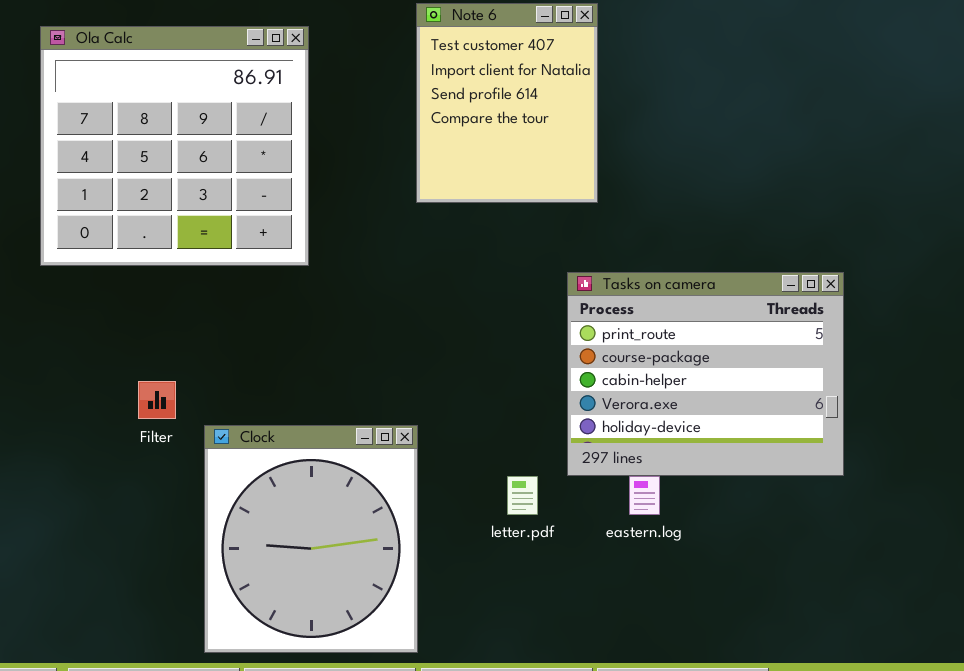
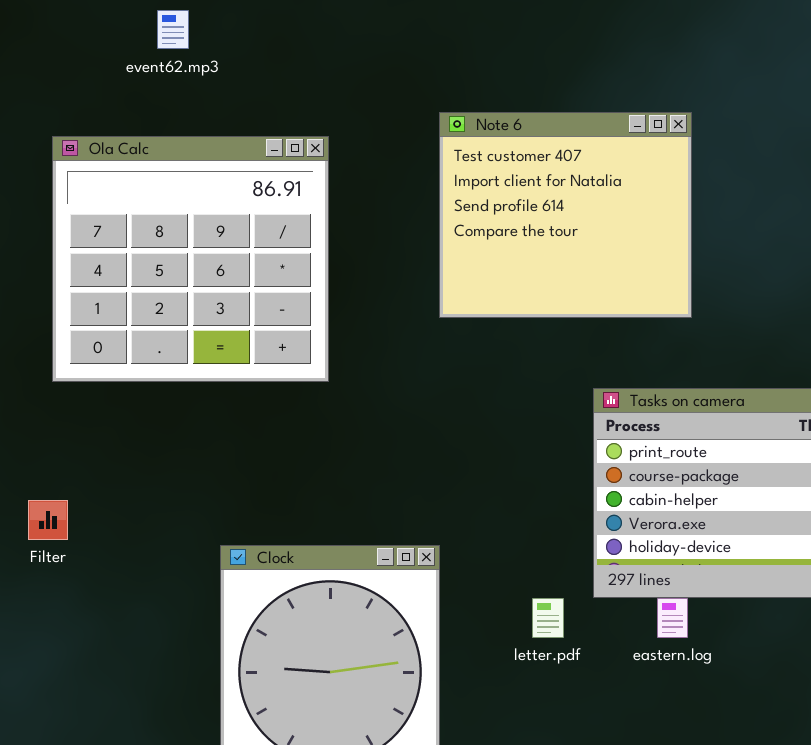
Note 6: [416,3,598,203] -> [439,112,692,318], resized
Filter: [138,381,176,419] -> [28,500,68,540], moved

